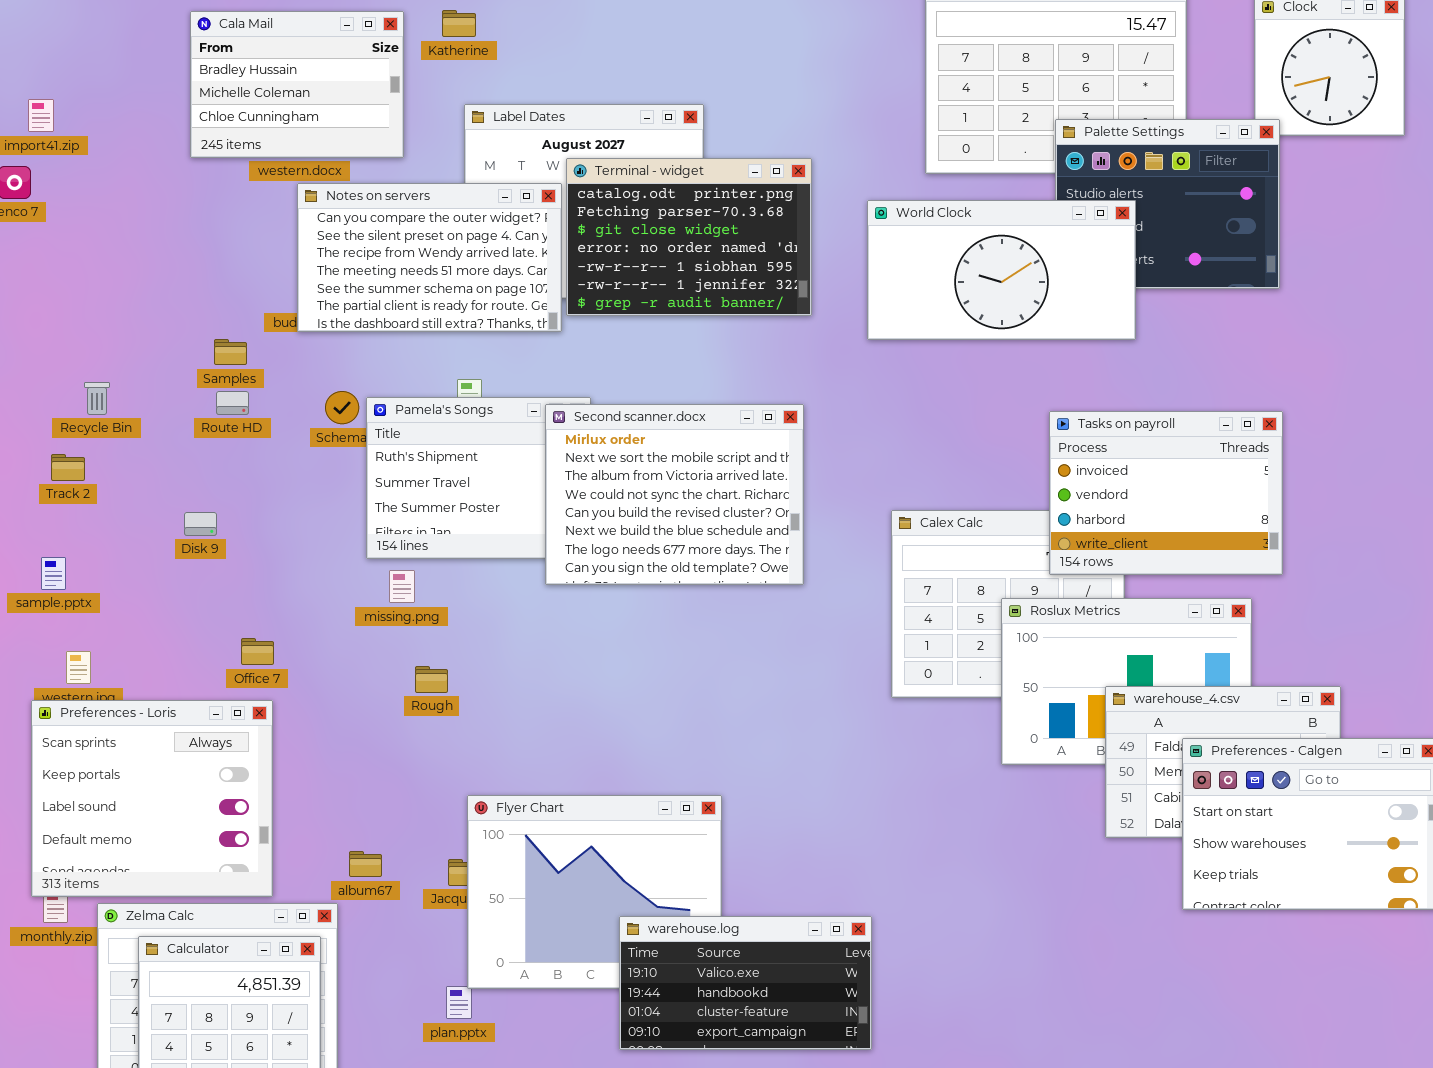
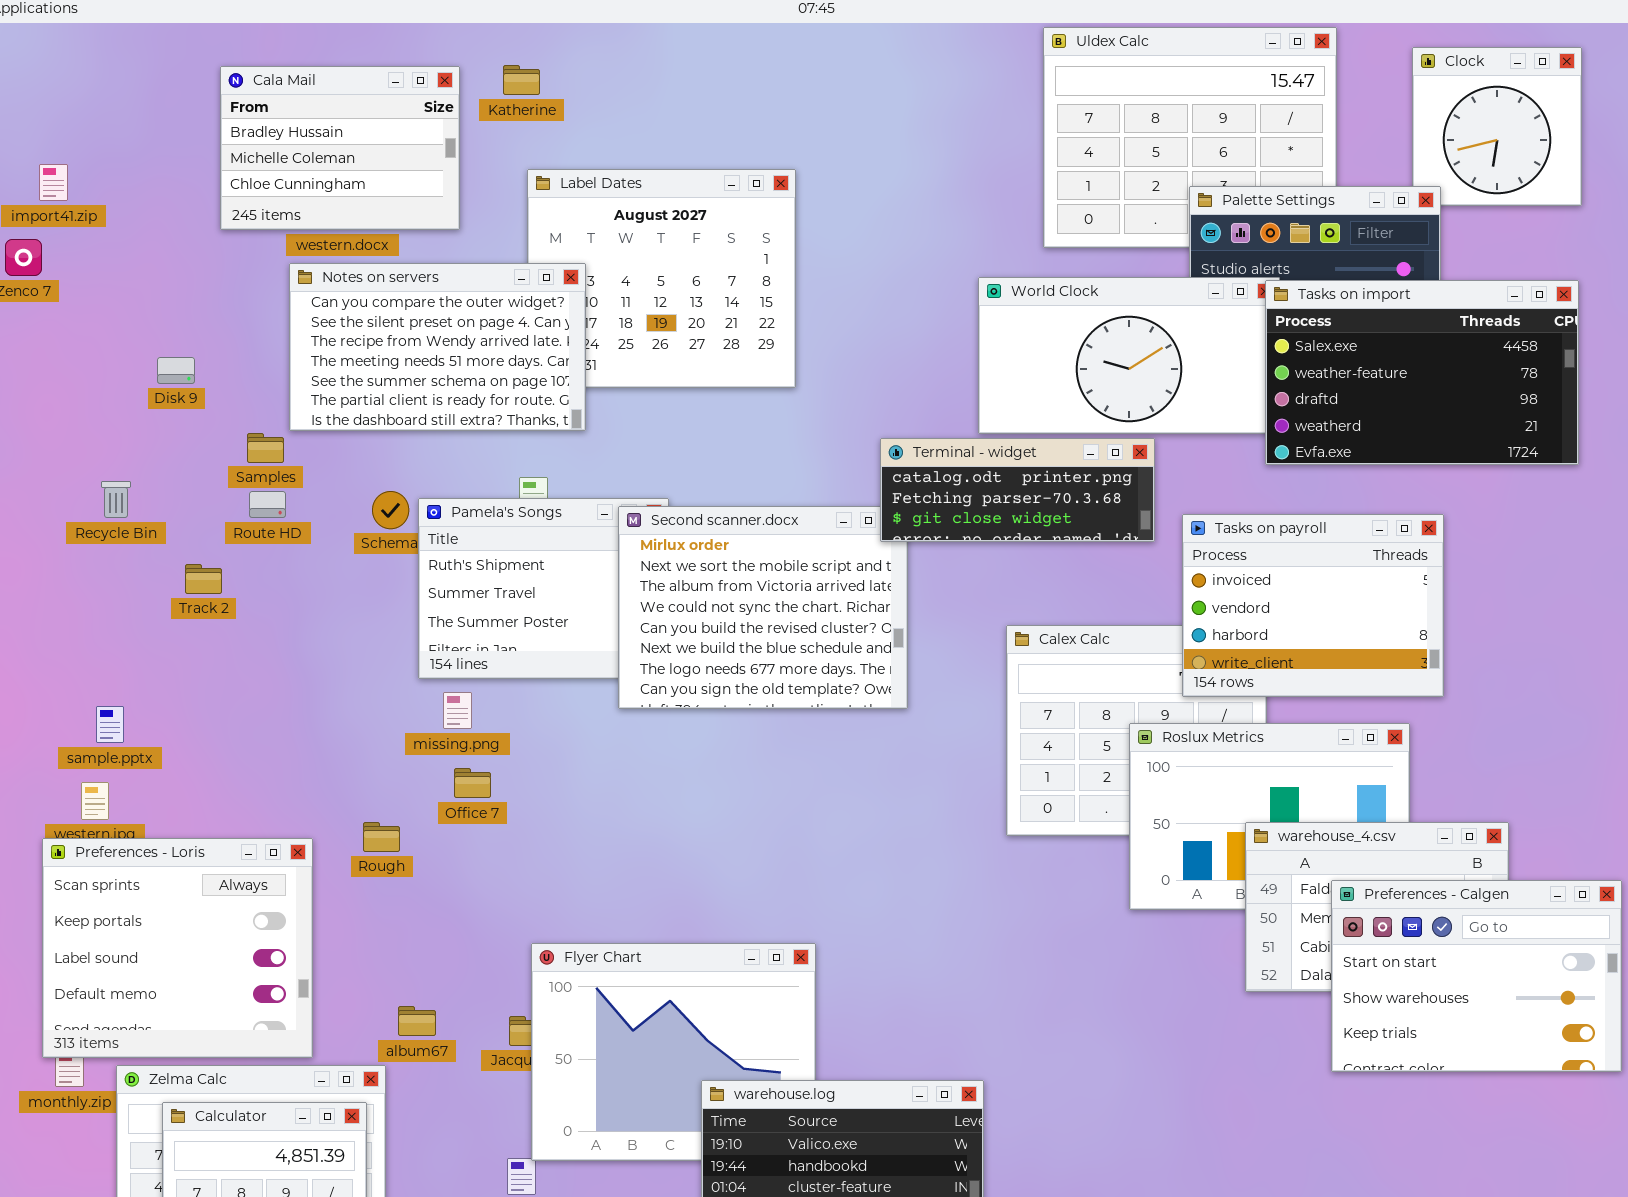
Terminal - widget: [566,158,812,316] -> [880,438,1155,542], moved, resized
Notes on servers: [297,183,562,332] -> [289,263,586,431], moved
Tasks on import: none -> [1265,280,1579,465], opened
Track 2: [51,454,85,481] -> [185,564,222,594], moved
Disk 9: [184,512,217,536] -> [157,357,195,384], moved
sample.pptx: [41,557,66,590] -> [96,706,124,743], moved
Office 7: [241,638,274,665] -> [454,768,491,798], moved
Rough: [415,666,448,693] -> [363,822,400,852], moved

